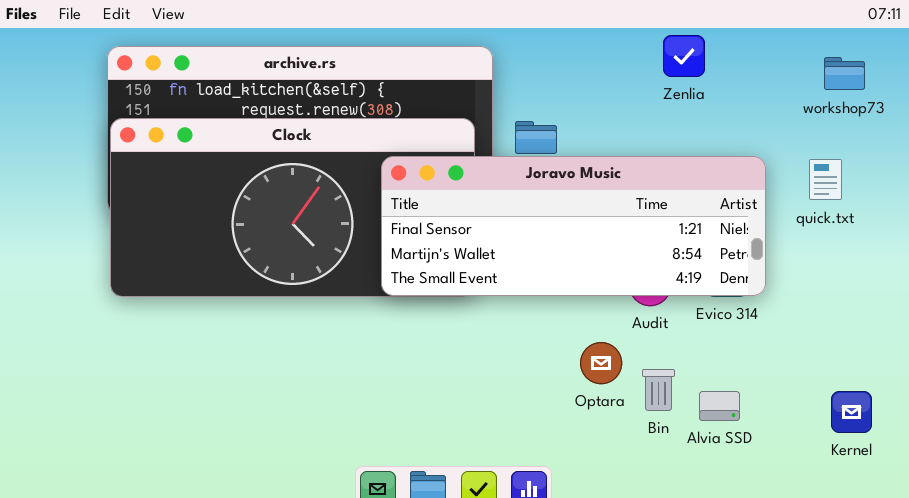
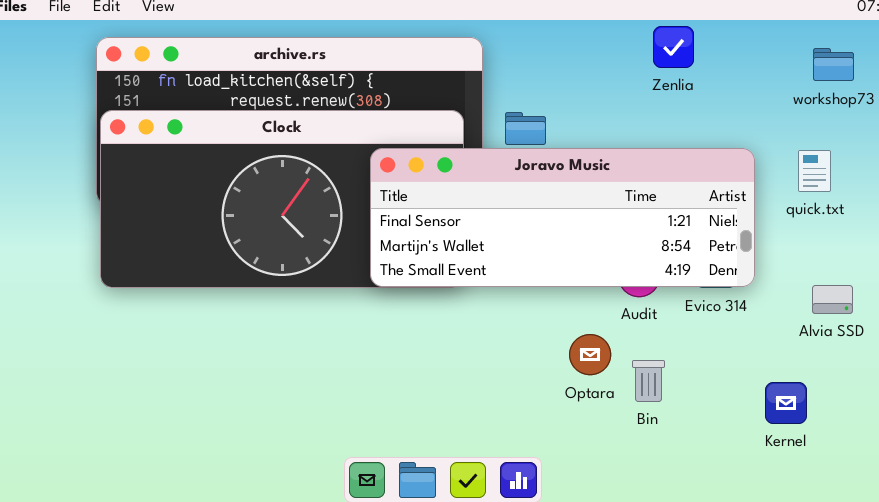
Alvia SSD: [699,391,740,421] -> [812,285,853,314], moved
Kernel: [831,391,872,433] -> [765,382,807,424], moved

